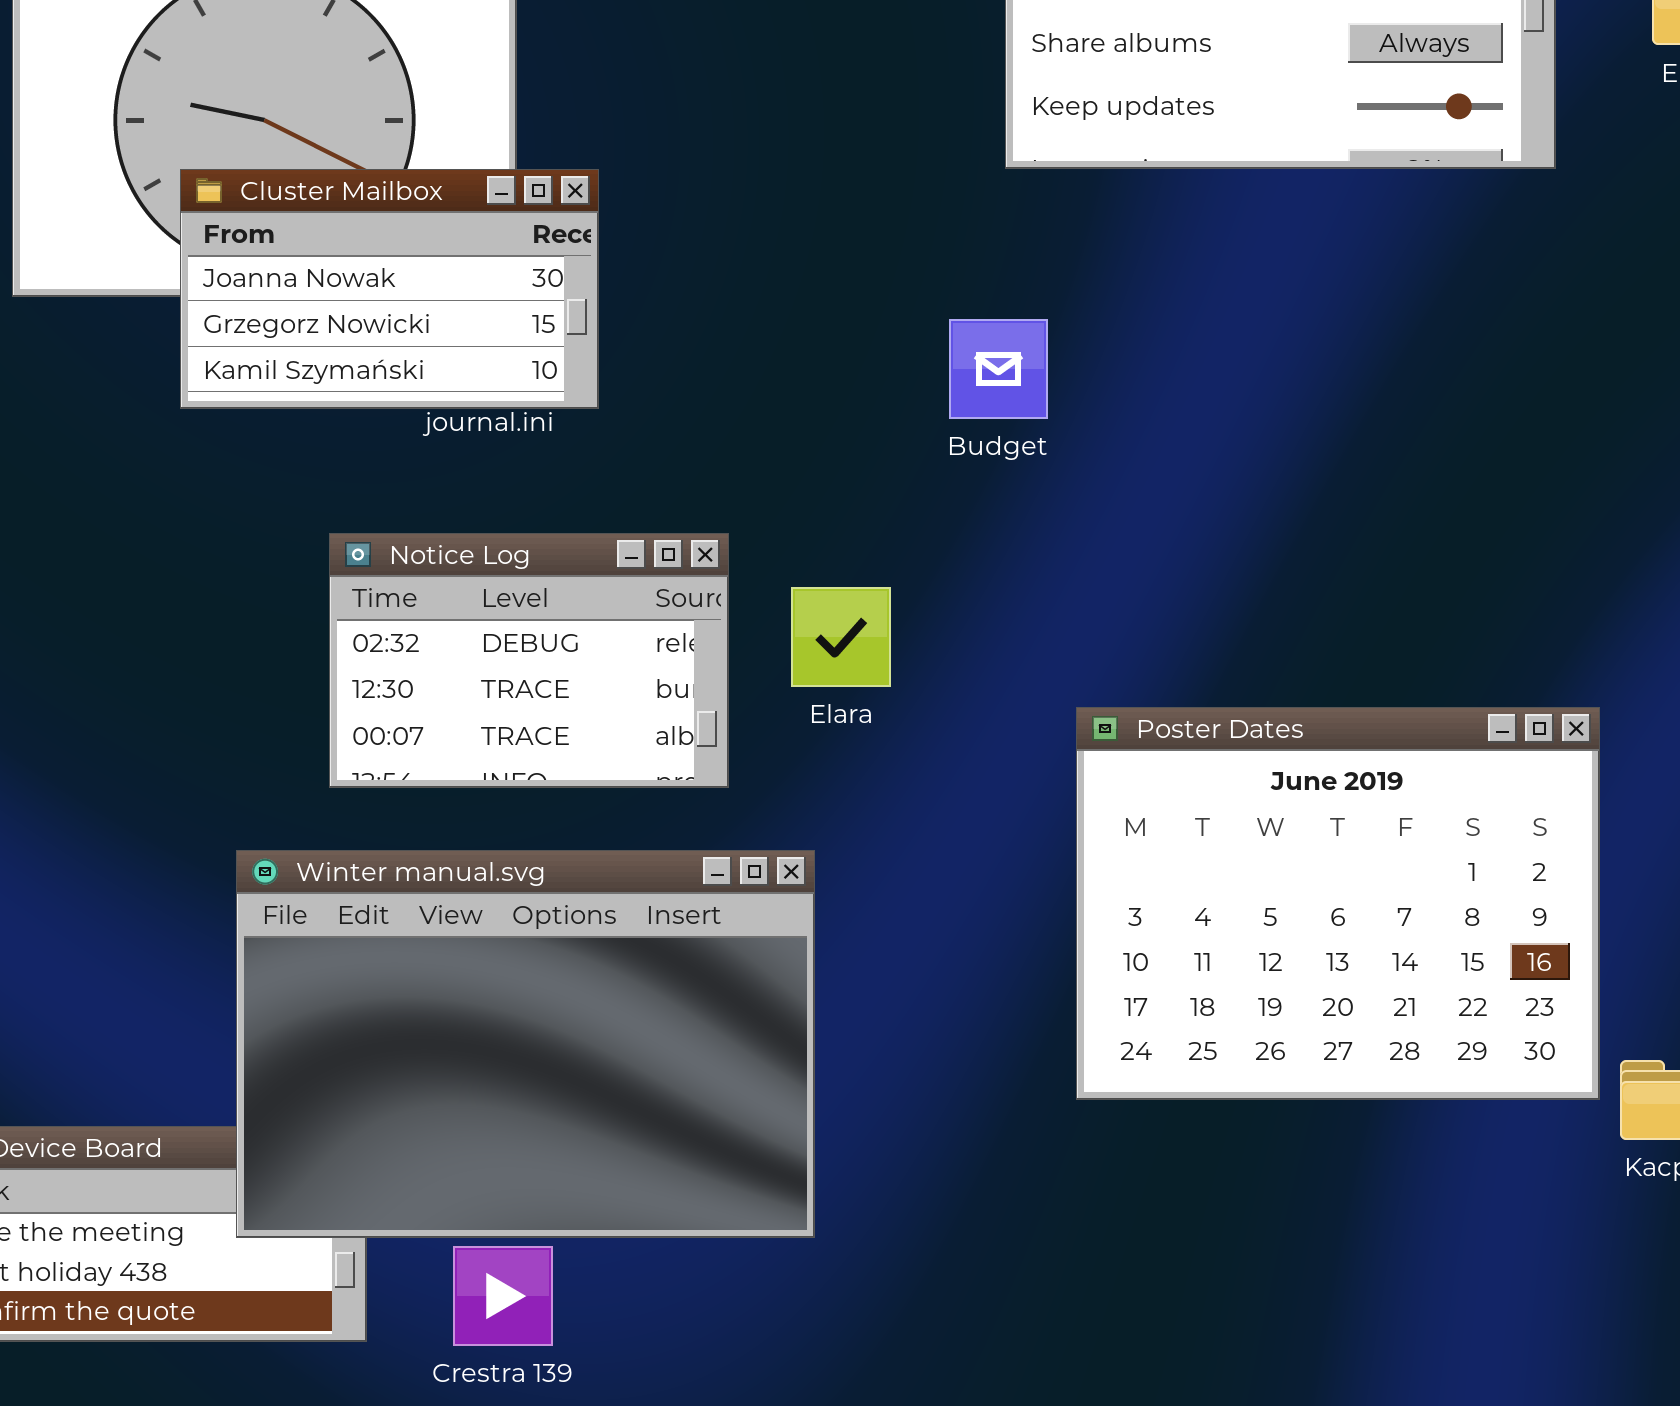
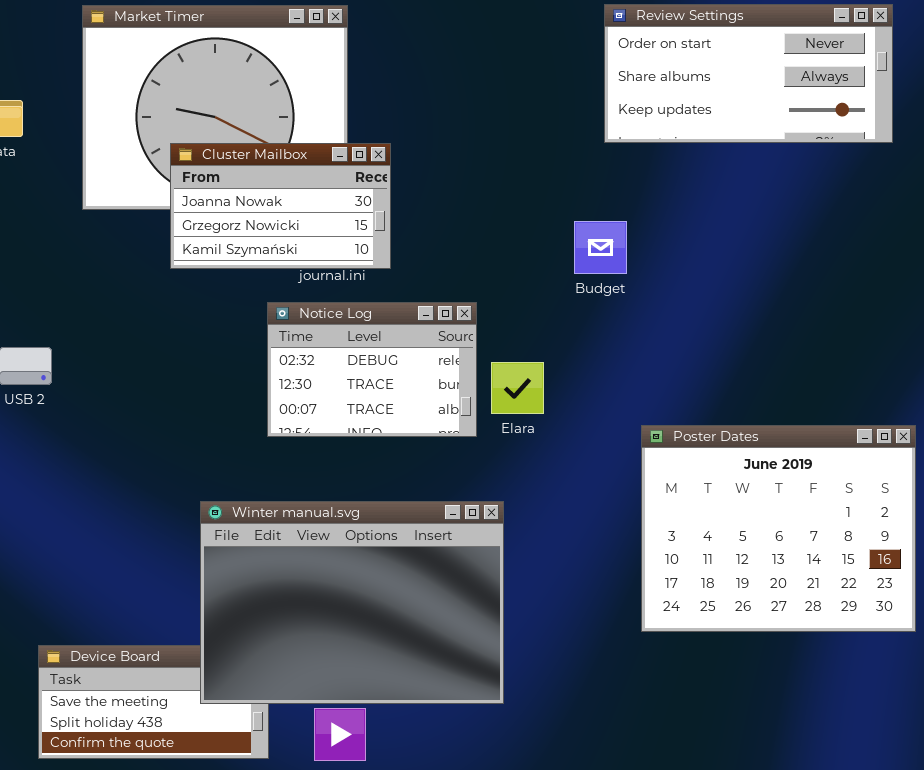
Notice Log: [329,533,729,788] -> [267,302,477,437], moved

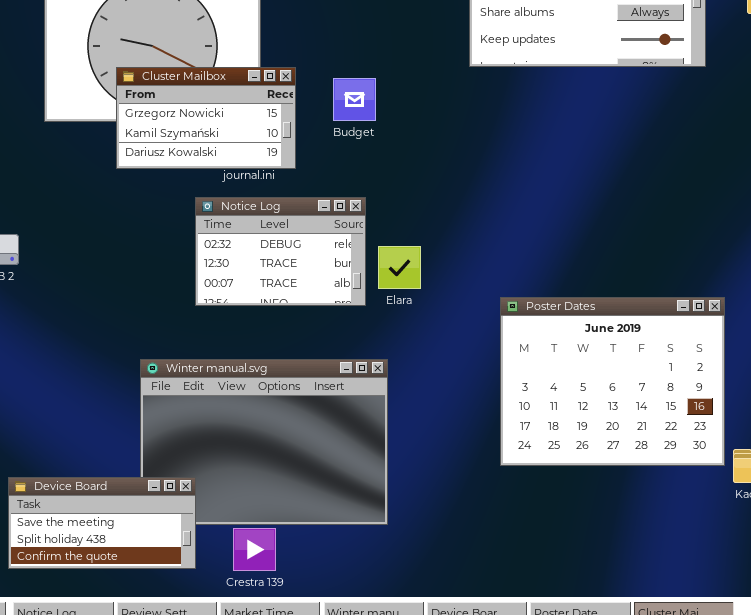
Cluster Mailbox: [170,143,391,269] -> [116,67,296,169], scrolled down 1 row
Budget: [574,221,627,274] -> [333,78,376,121], moved
Device Board: [38,645,269,759] -> [8,477,196,569], raised

